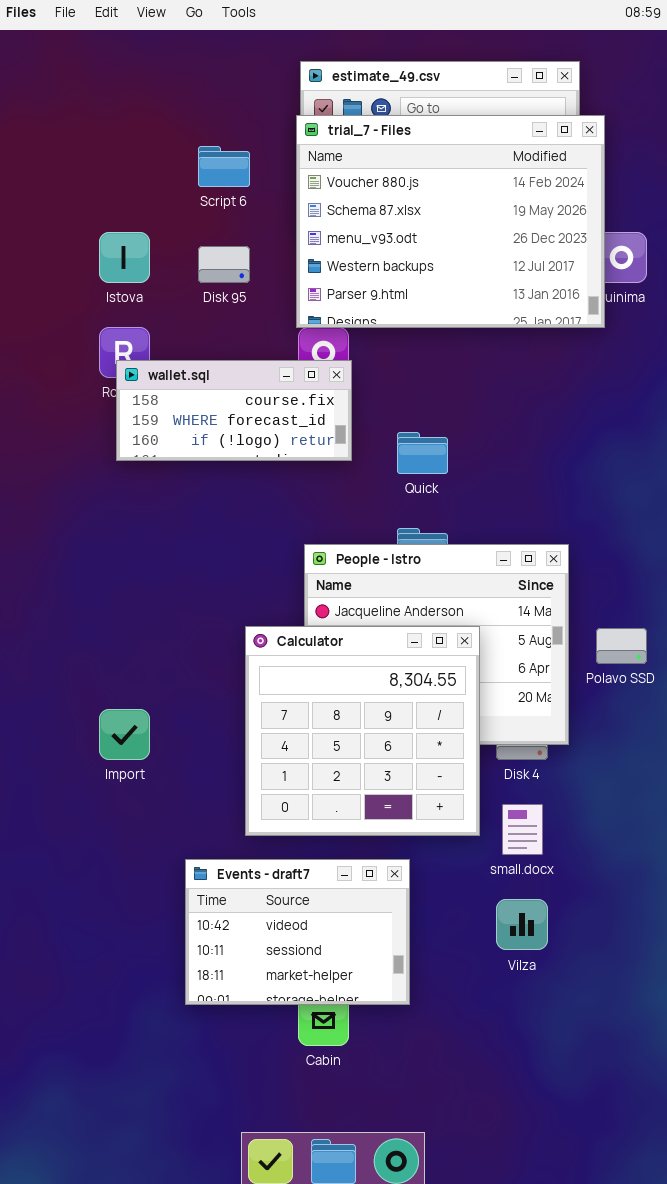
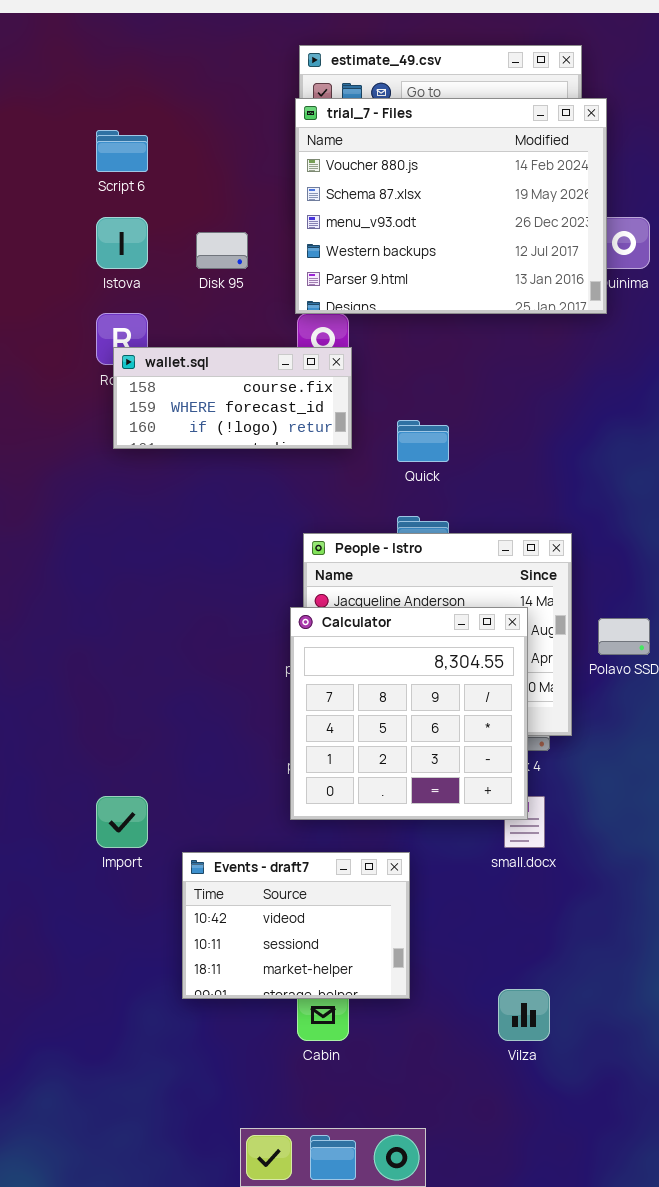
Script 6: [198,146,250,187] -> [96,130,148,172], moved
Calculator: [245,626,480,836] -> [290,607,528,820], moved
Import: [99,709,150,760] -> [96,796,148,848], moved
Vilza: [496,899,548,950] -> [498,989,550,1041], moved

